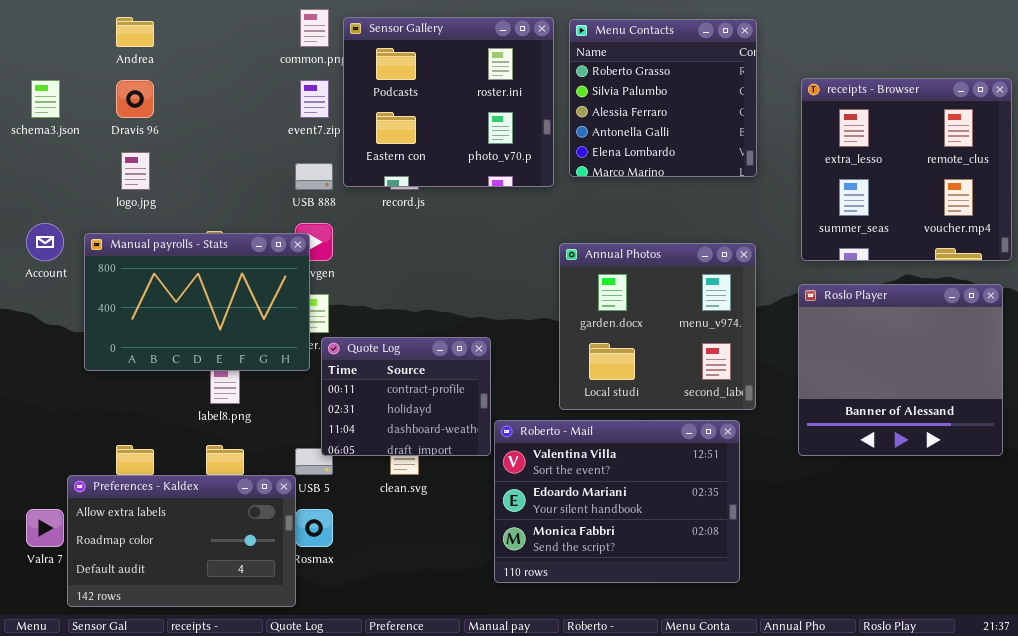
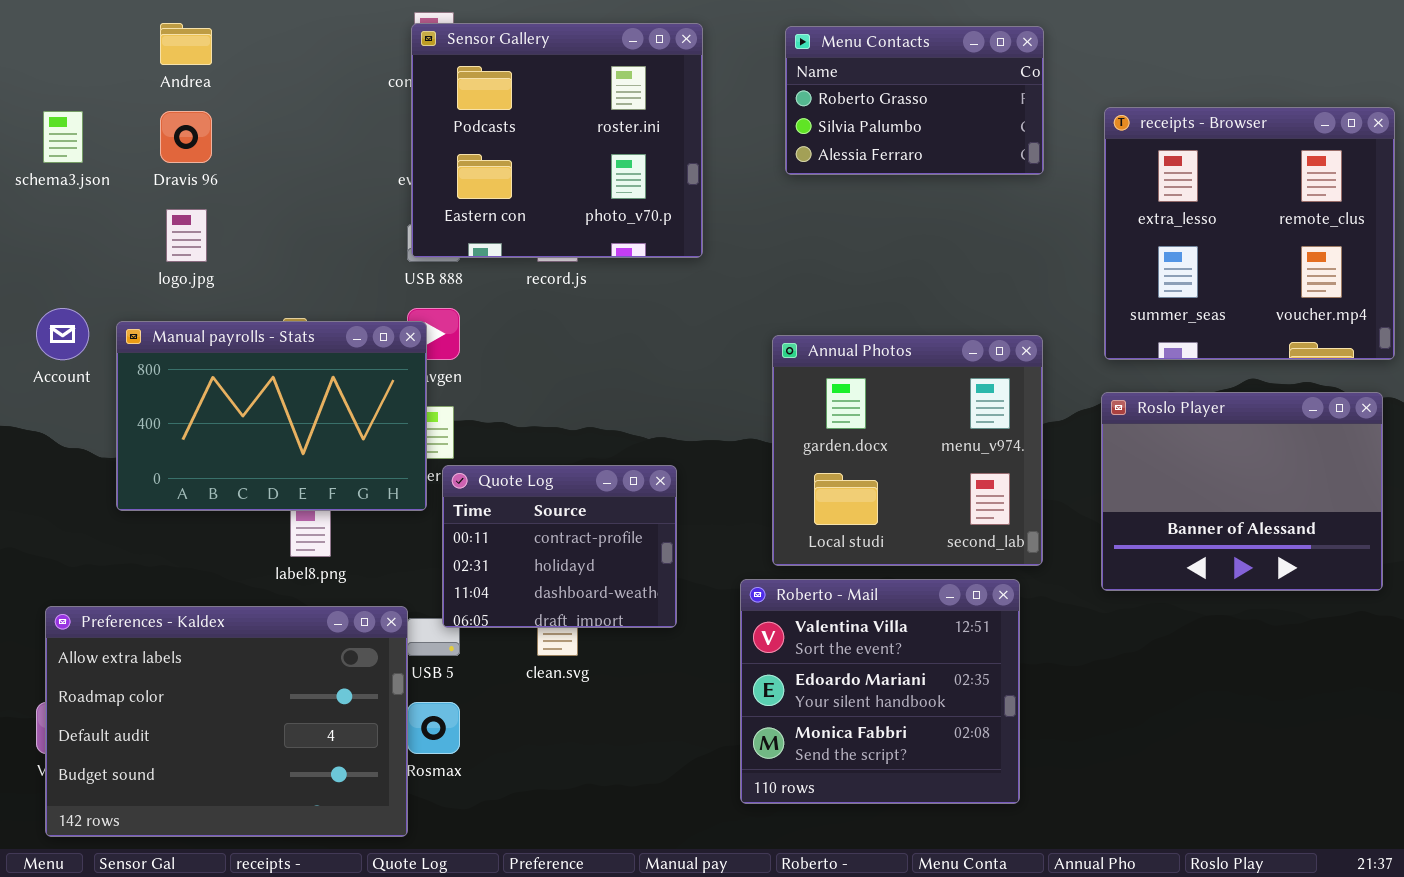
Sensor Gallery: [343,17,554,187] -> [411,23,703,258], moved
Menu Contacts: [569,19,757,177] -> [785,26,1044,175], resized
Roslo Player: [798,284,1003,456] -> [1101,392,1383,591], resized
Roberto - Mail: [494,420,740,583] -> [740,579,1020,804], resized
Preferences - Kaldex: [67,475,296,607] -> [45,606,408,837], resized

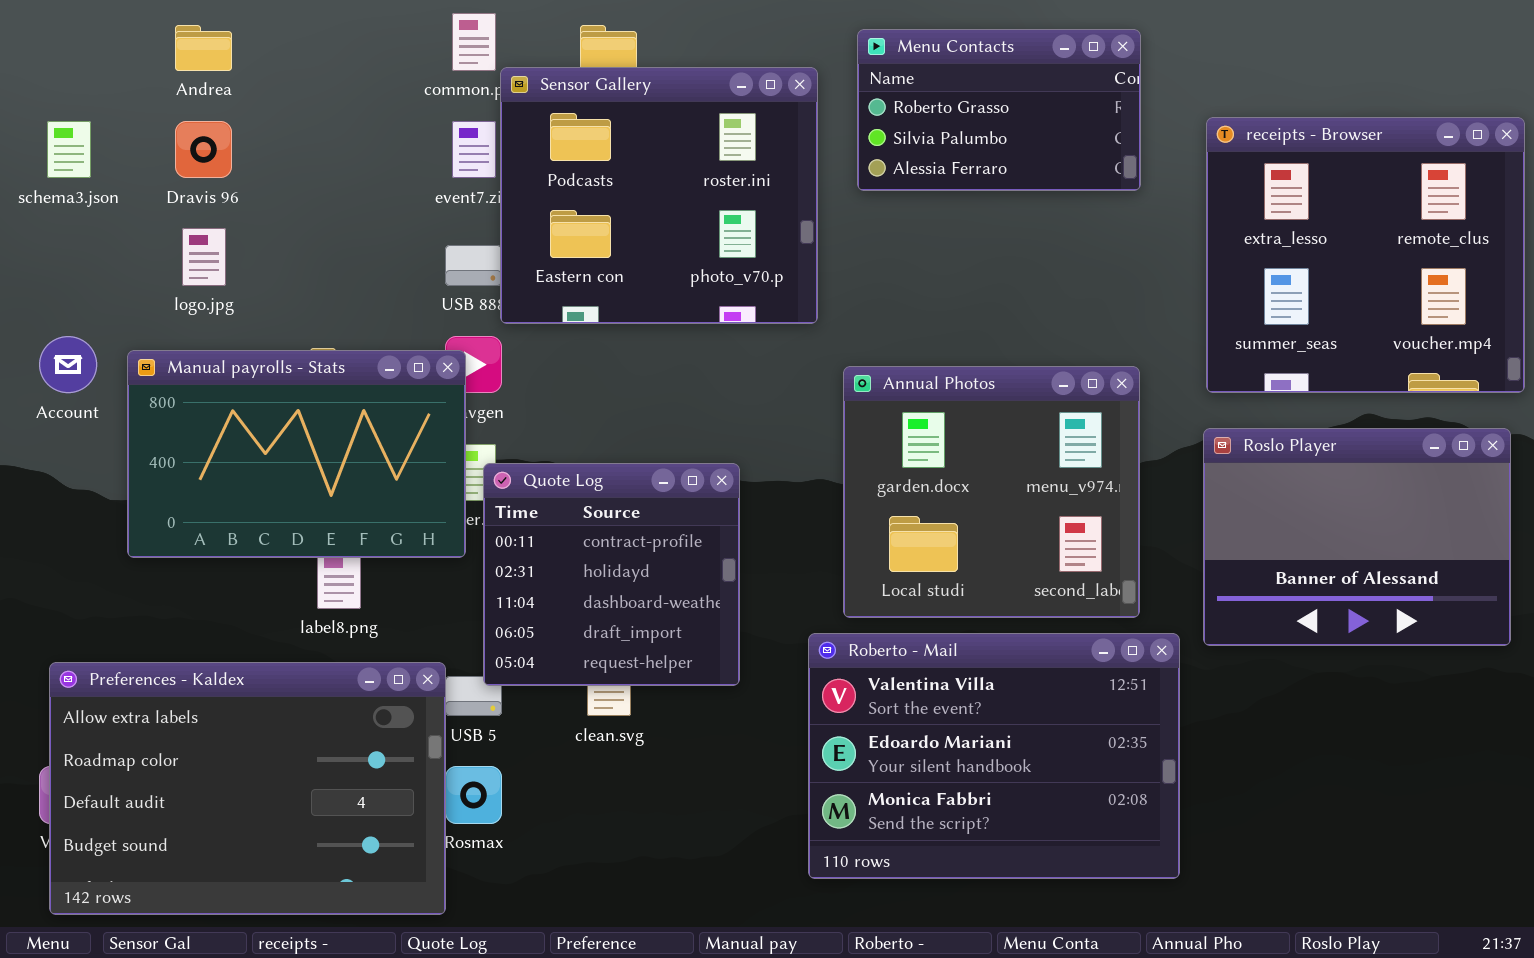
Sensor Gallery: [411,23,703,258] -> [500,67,818,324], moved
Quote Log: [442,465,677,628] -> [483,463,740,686], resized
Roberto - Mail: [740,579,1020,804] -> [808,633,1180,879], resized

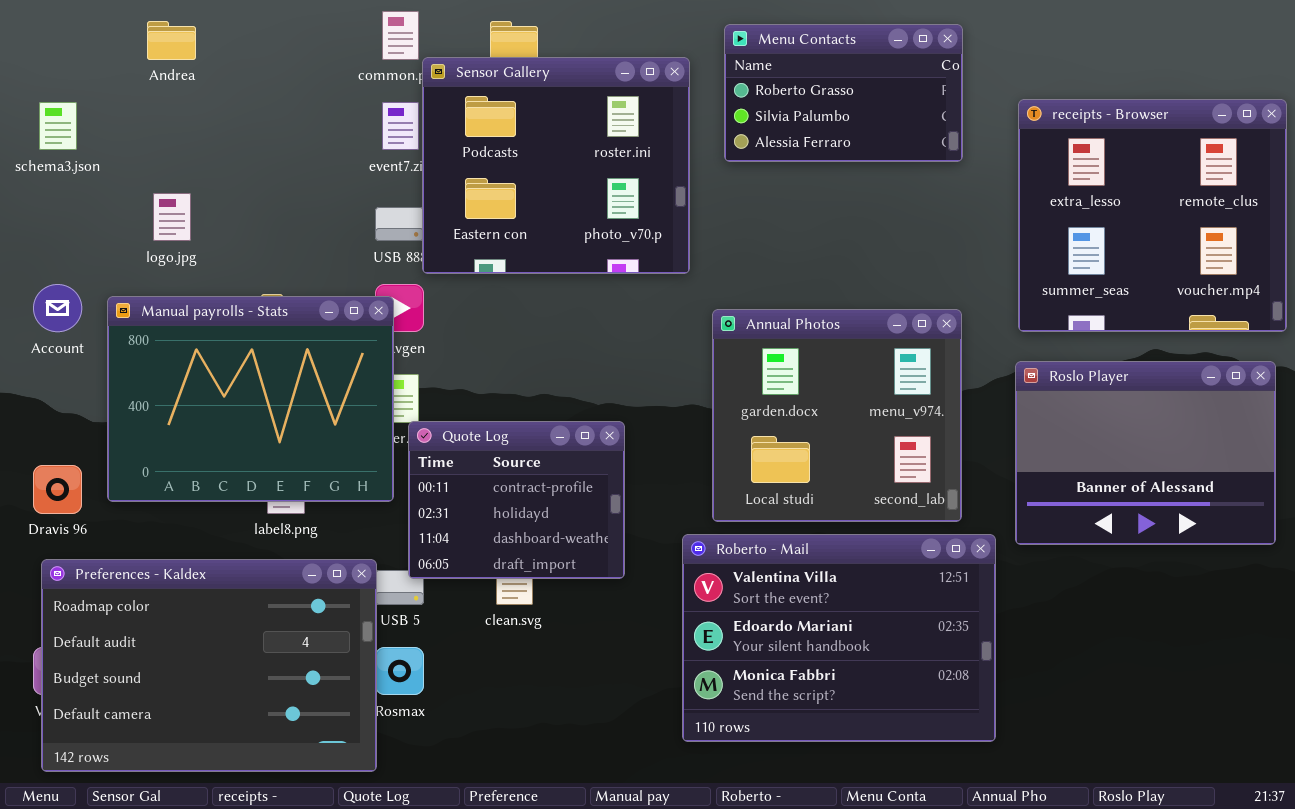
Dravis 96: [175,121,232,178] -> [33,465,82,514], moved
Manual payrolls - Stats: [127,350,466,558] -> [107,296,394,502], resized
Quote Log: [483,463,740,686] -> [408,421,625,579], resized
Preferences - Kaldex: [49,662,446,915] -> [41,559,377,772], scrolled down 1 row

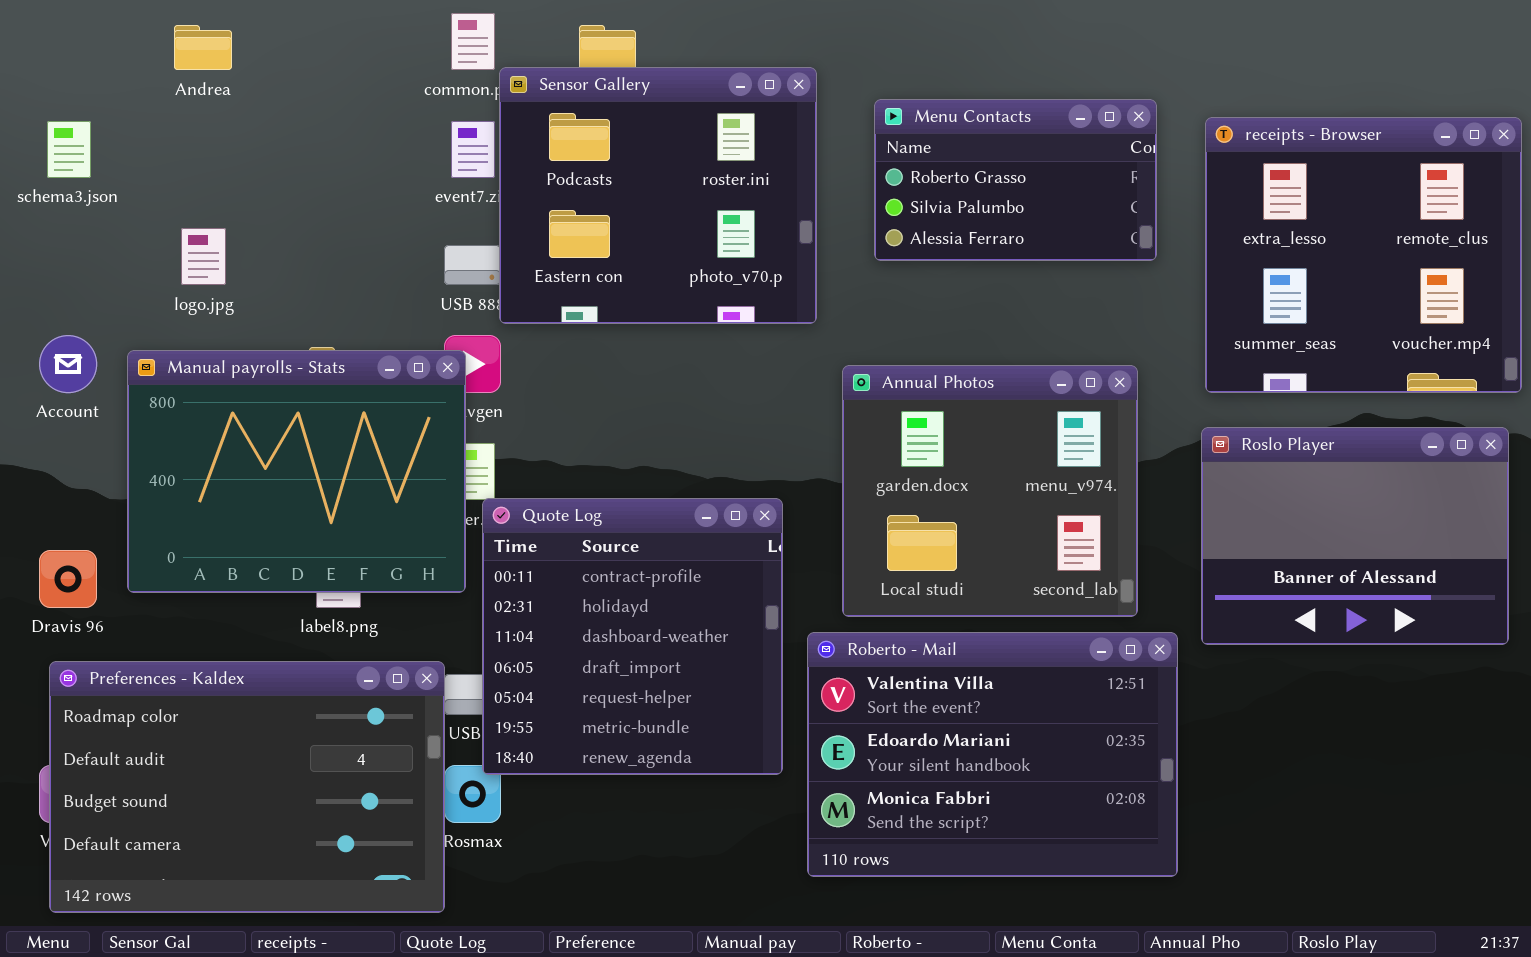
Menu Contacts: [724,24,963,162] -> [874,99,1157,261], moved
Quote Log: [408,421,625,579] -> [482,498,783,775], resized

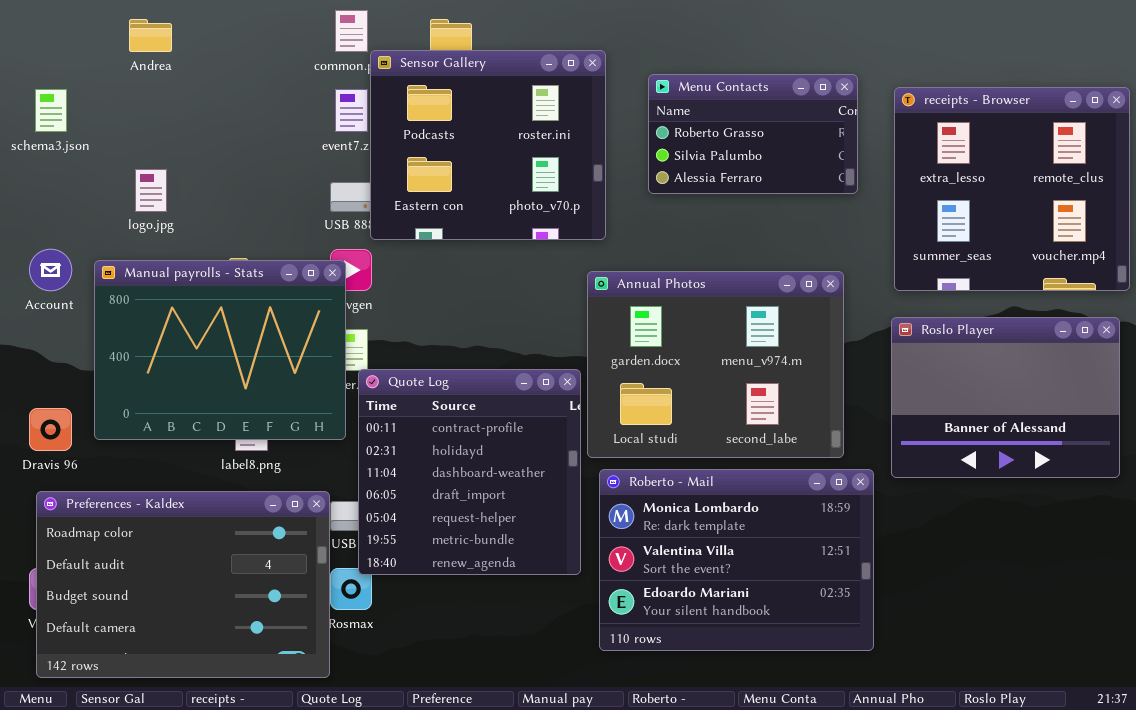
Annual Photos: [842,365,1138,617] -> [587,271,844,458], resized
Roberto - Mail: [807,632,1178,877] -> [599,469,874,651], scrolled up 1 row

